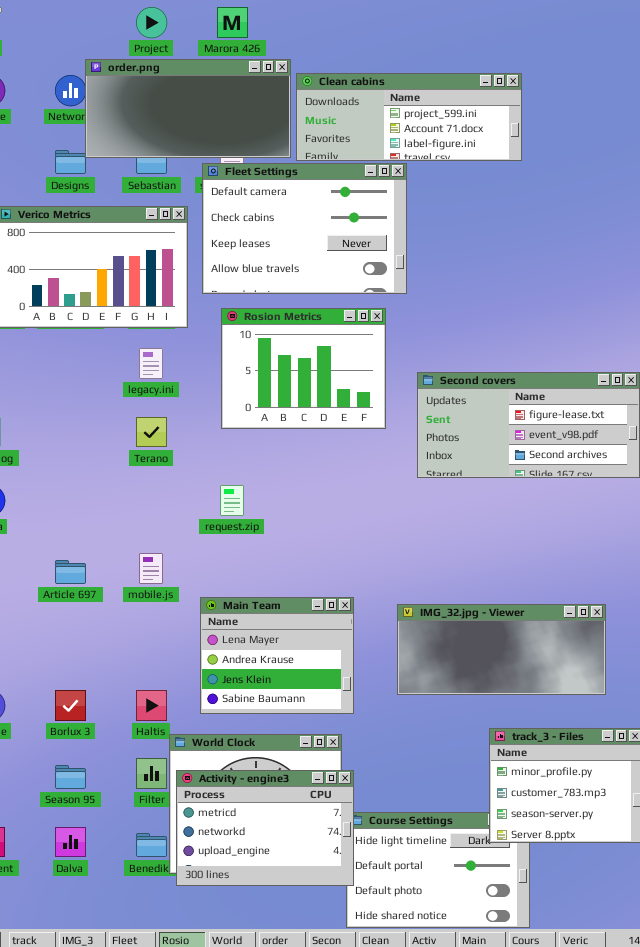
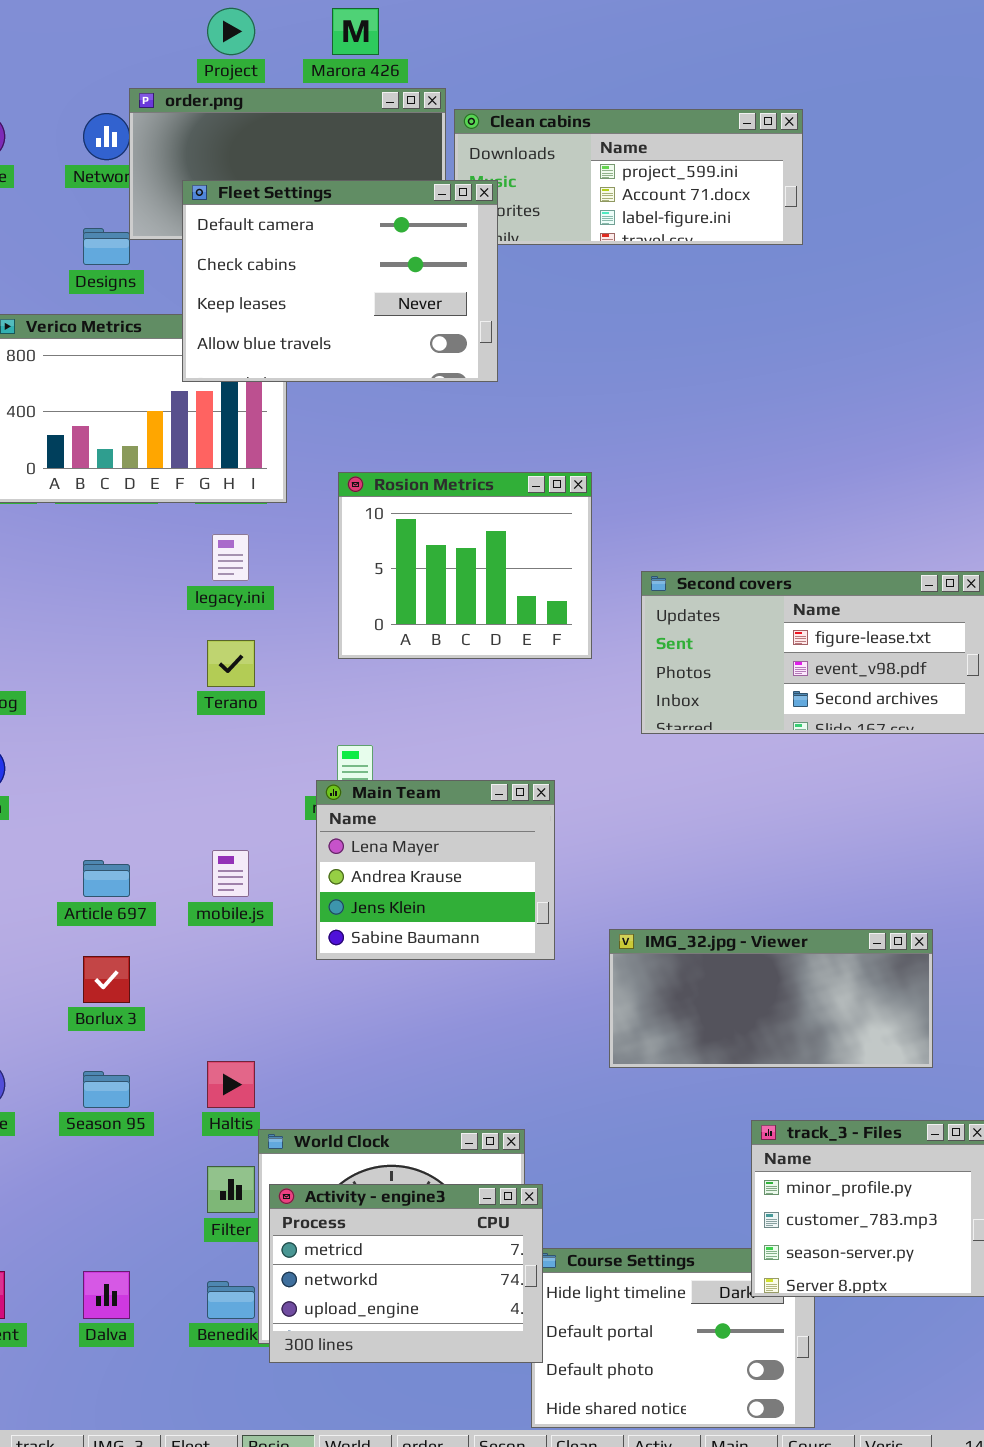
Fleet Settings: [202,163,407,294] -> [182,180,498,382], moved
Main Team: [200,597,354,714] -> [316,780,555,960], moved
Borlux 3: [55,690,86,721] -> [83,956,130,1003], moved
Season 95: [55,765,86,789] -> [83,1071,130,1108], moved

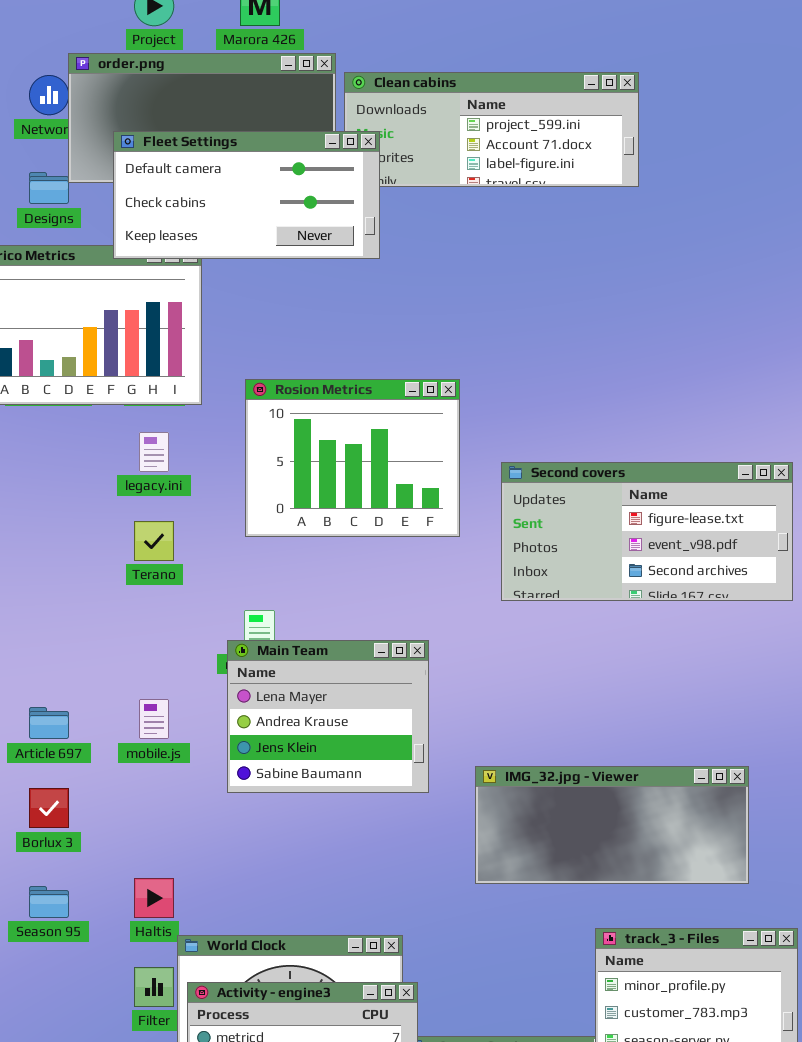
Fleet Settings: [182,180,498,382] -> [113,131,380,259], resized

